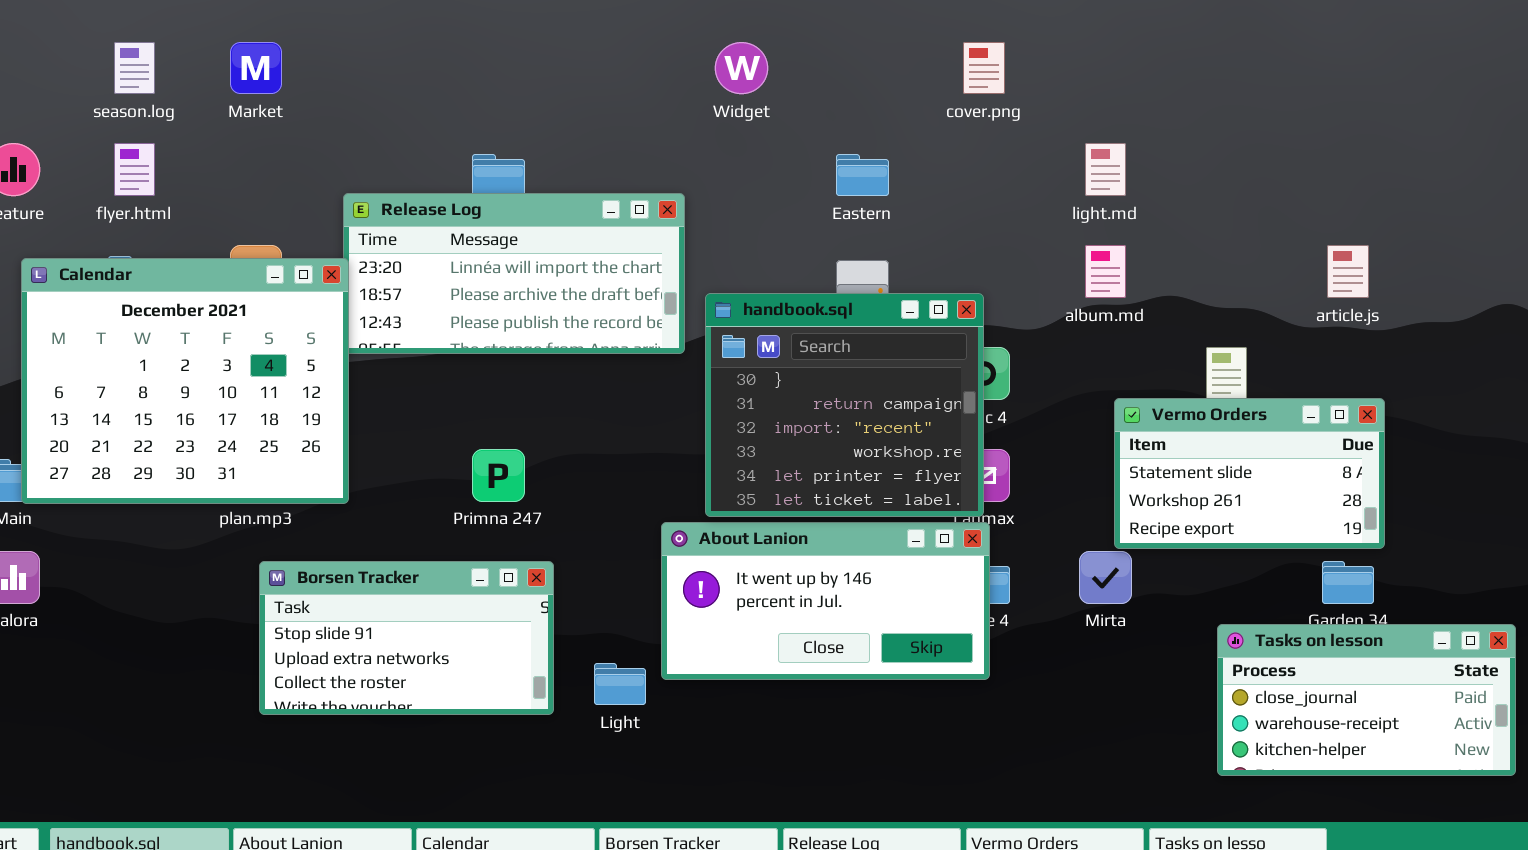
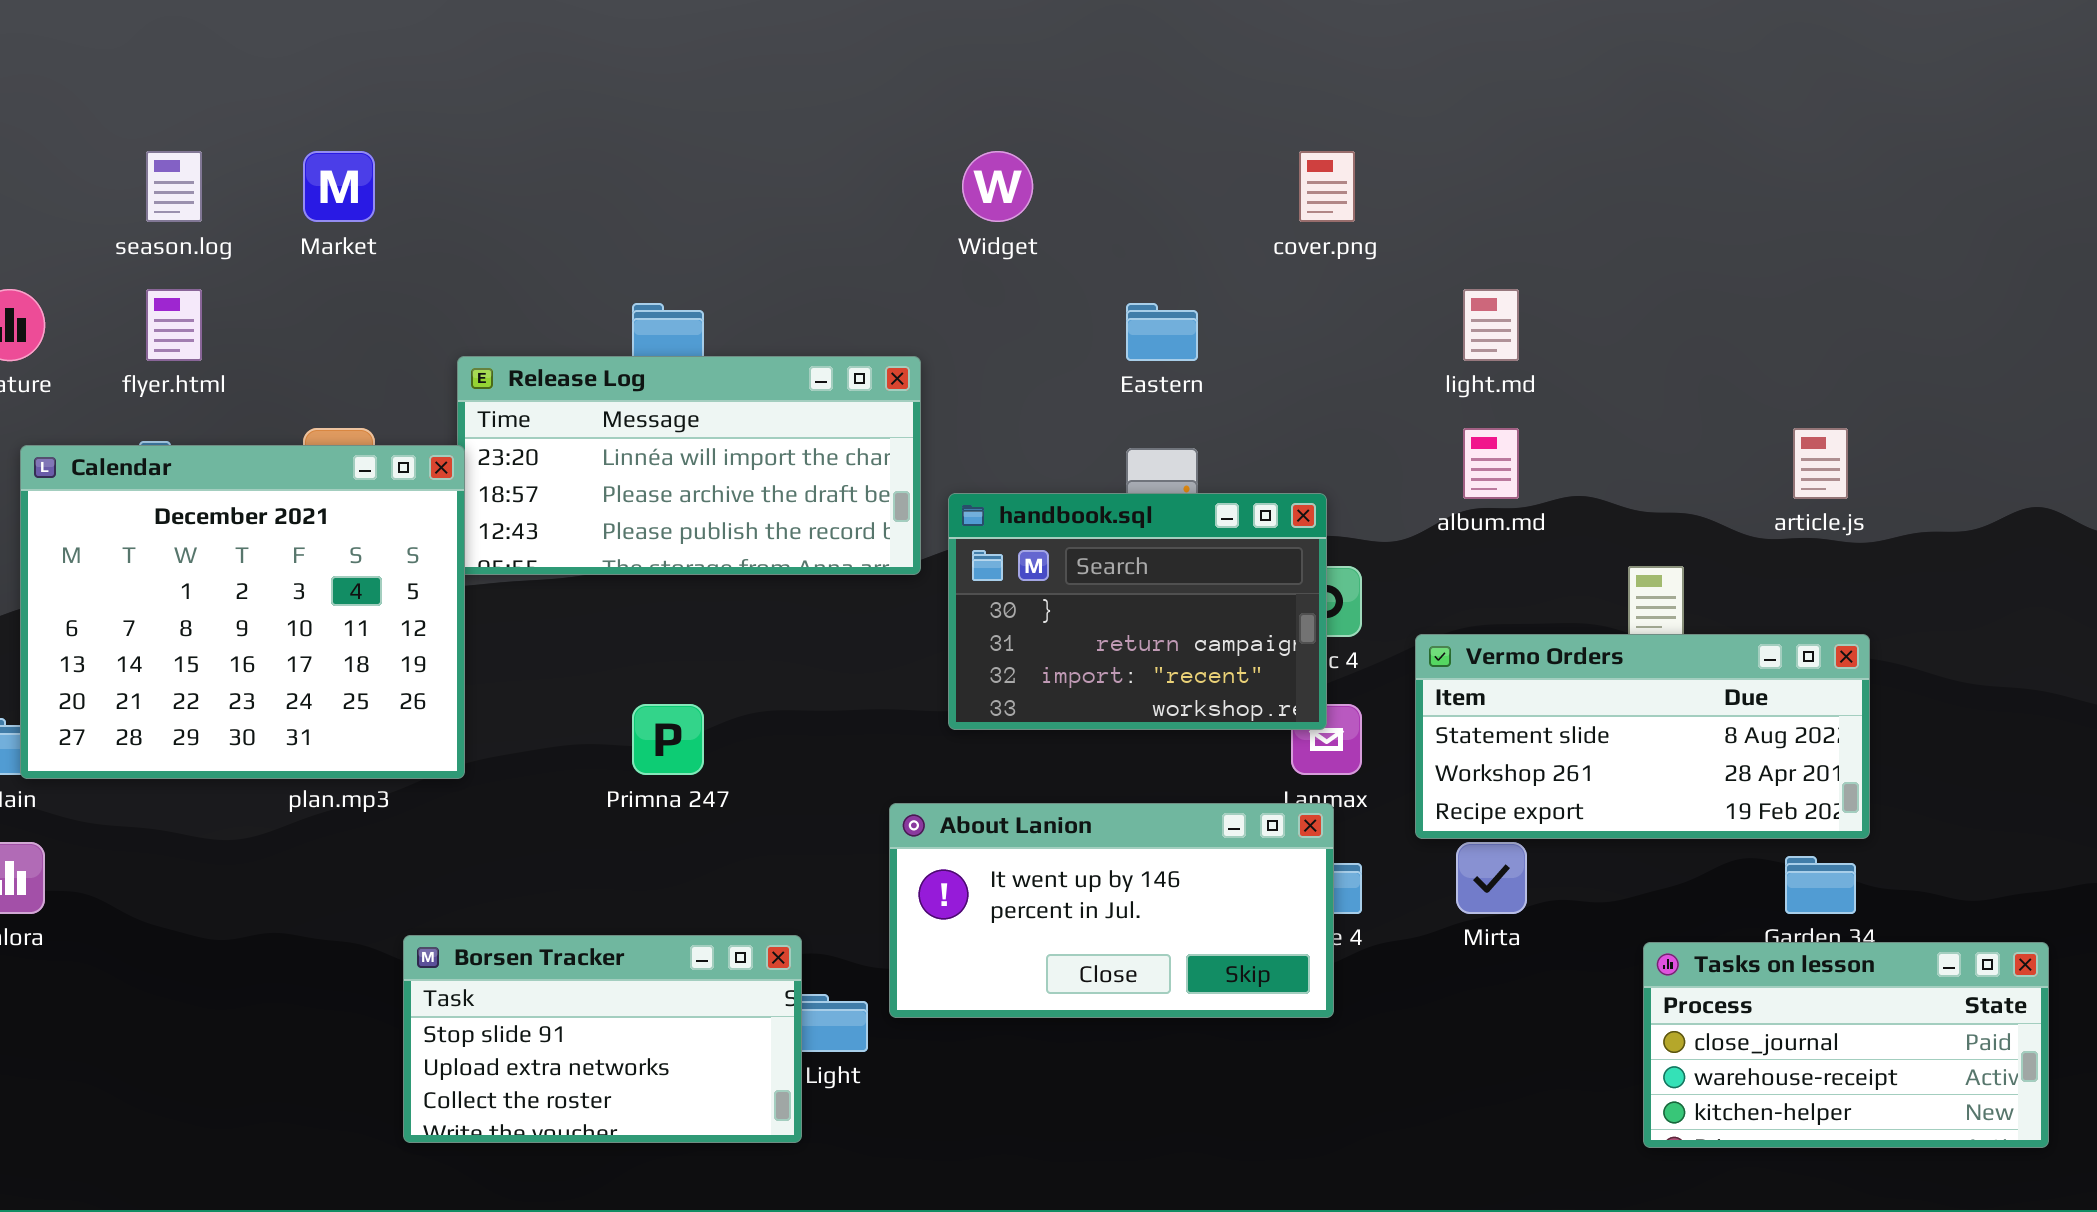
handbook.sql: [705,293,984,517] -> [948,493,1327,730], resized
Vermo Orders: [1114,398,1385,549] -> [1415,634,1870,839], resized
Borsen Tracker: [259,561,554,715] -> [403,935,802,1143], moved

